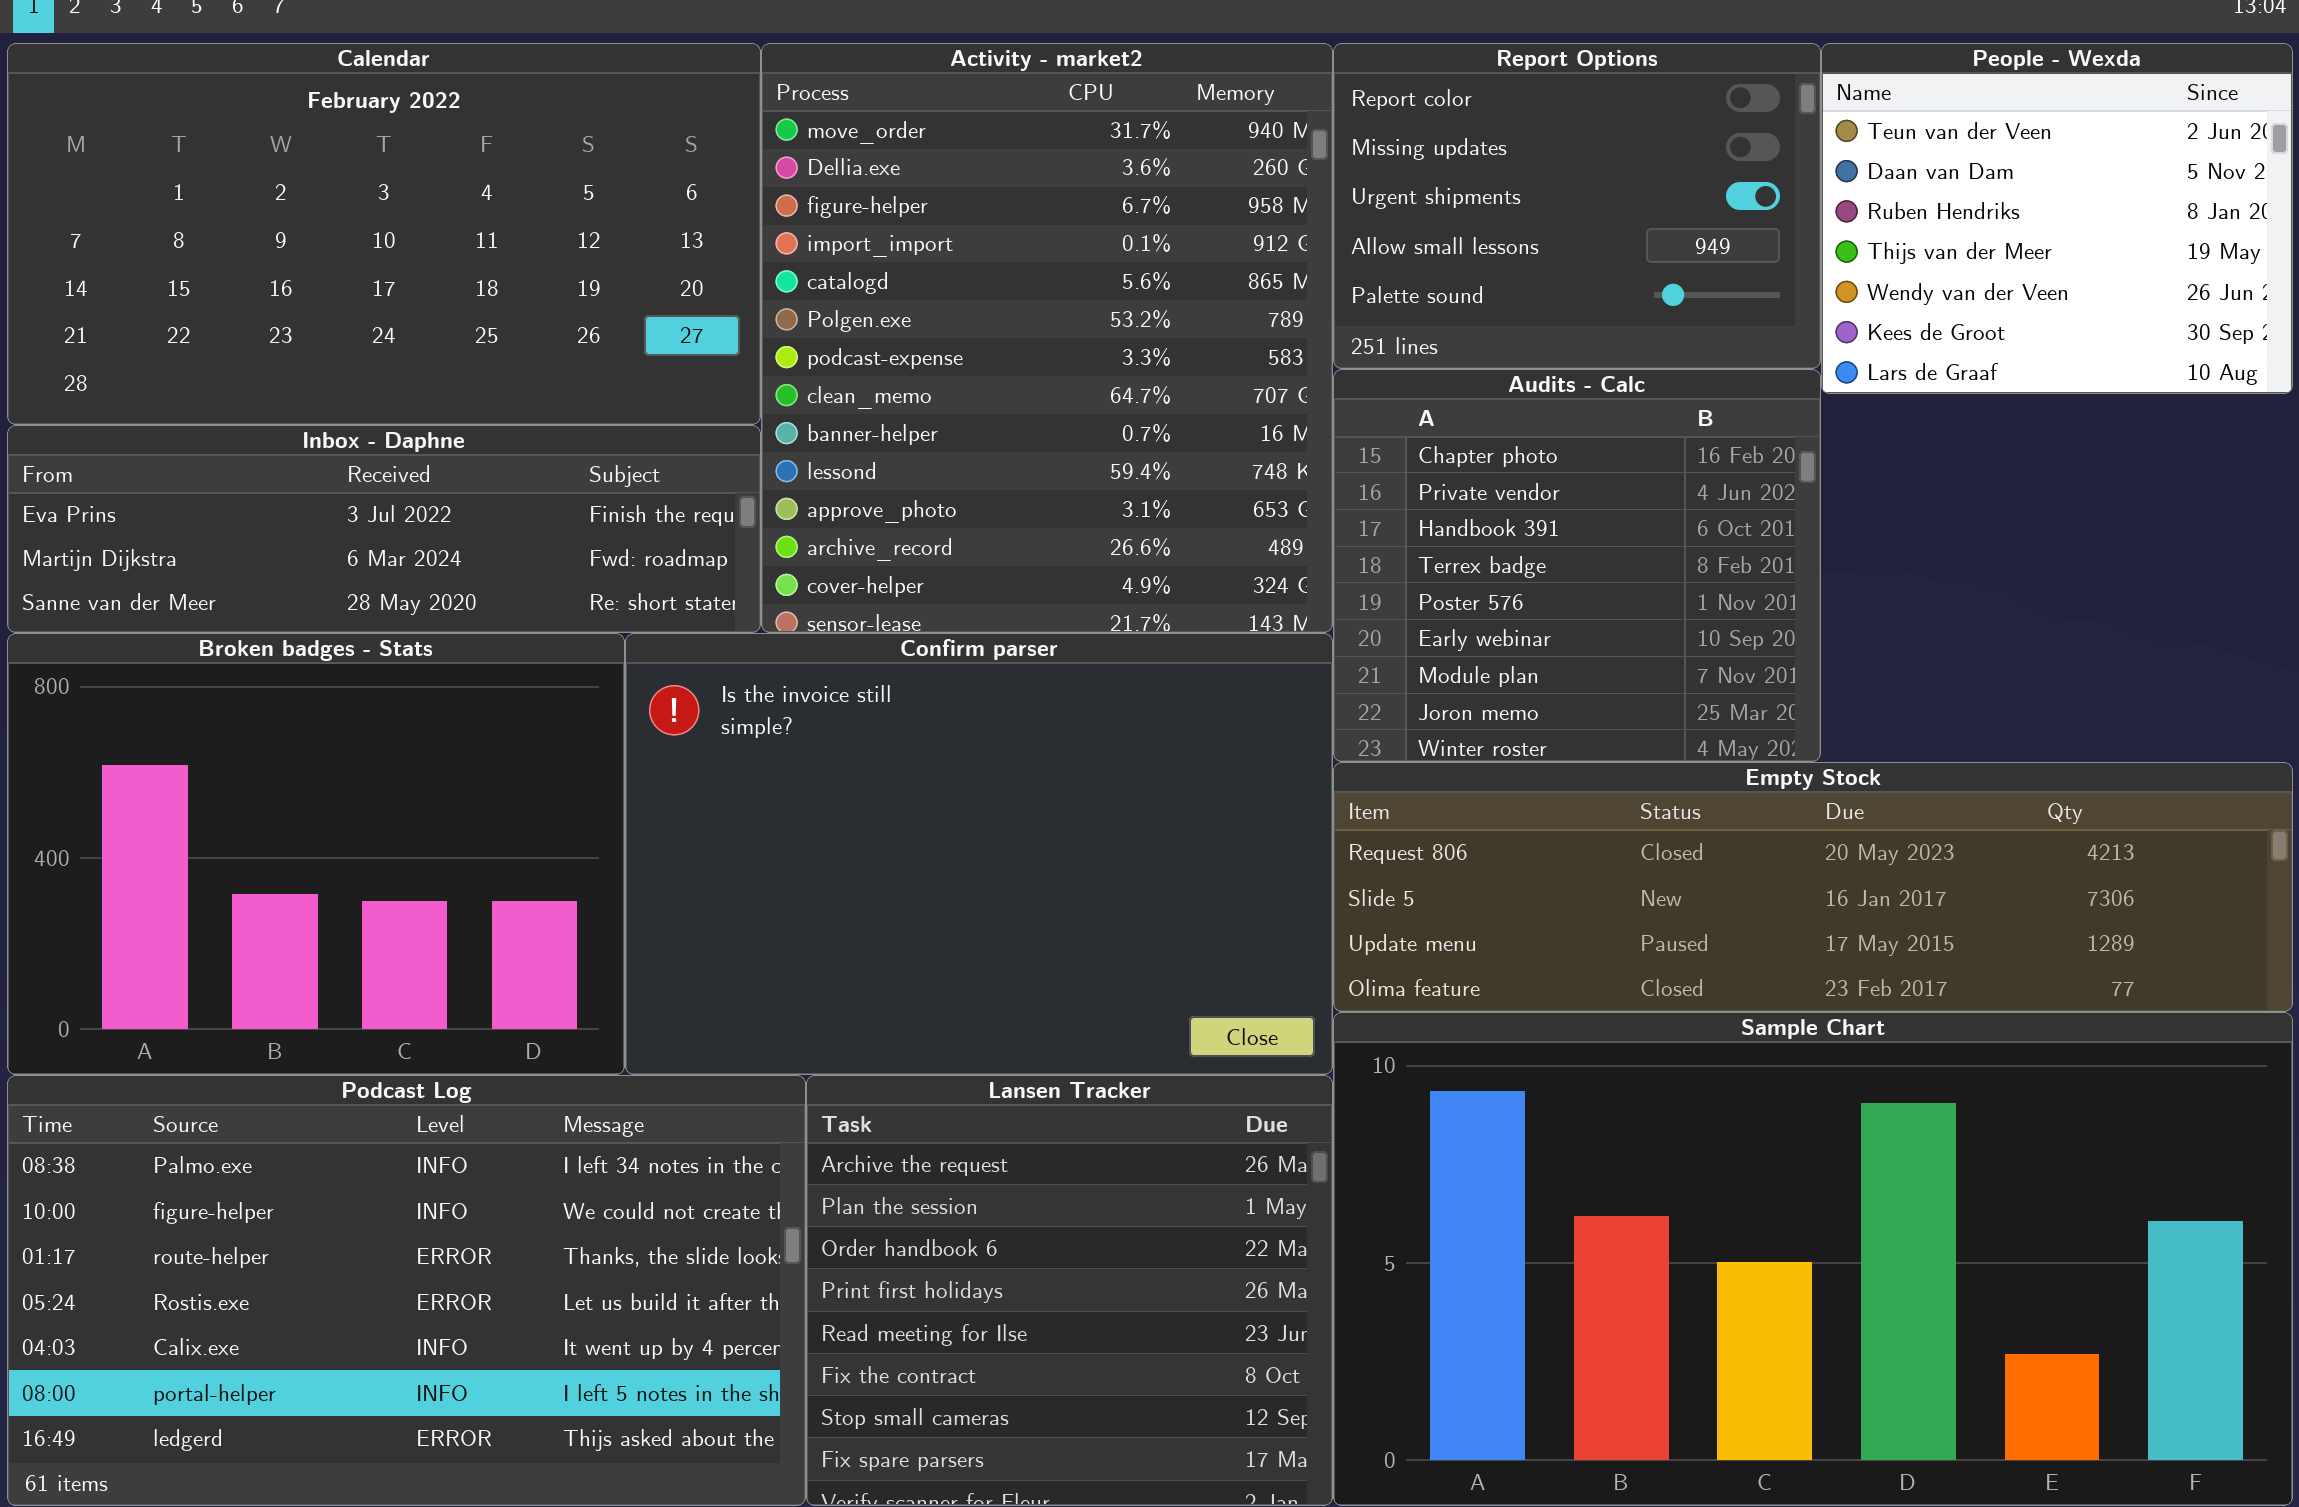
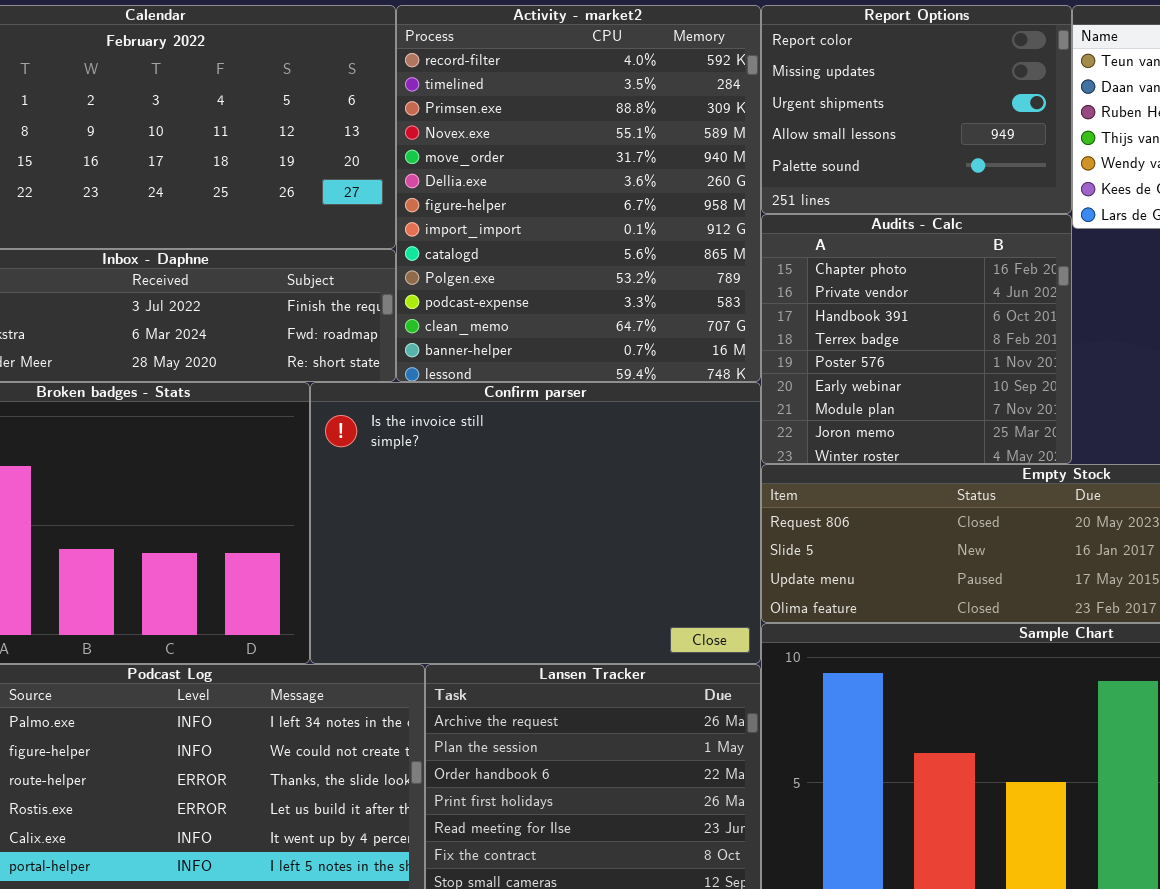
Activity - market2: [761,43,1333,633] -> [396,5,761,382], scrolled up 4 rows

